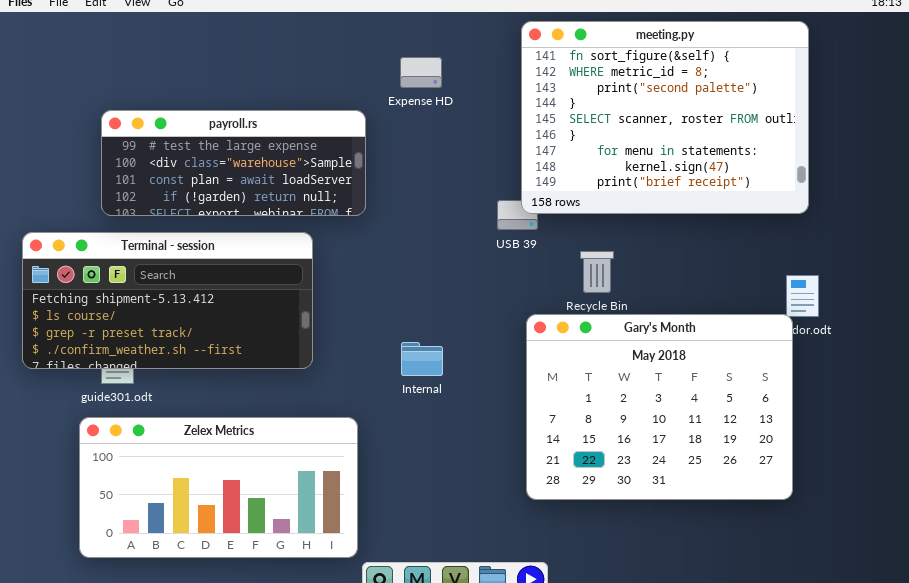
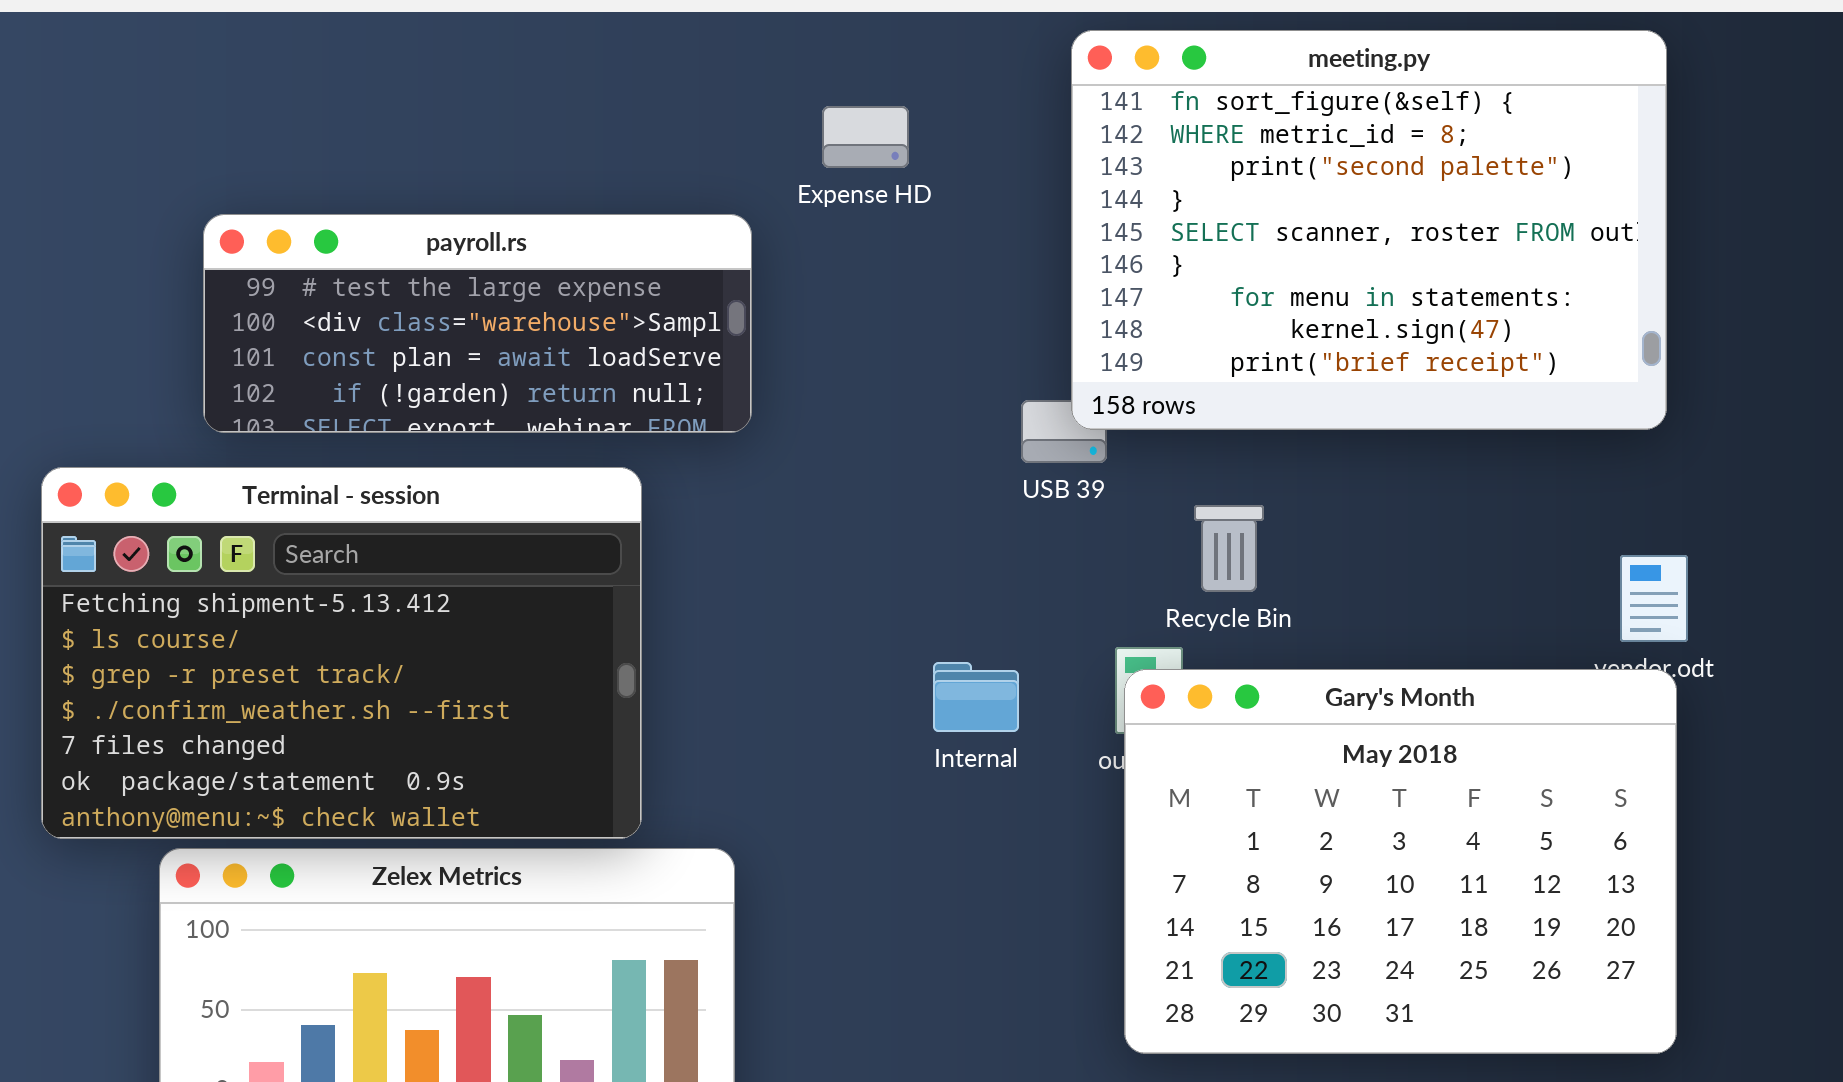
Terminal - session: [22,232,313,369] -> [41,467,642,839], resized
Gary's Month: [526,314,793,500] -> [1124,669,1677,1054], moved
Internal: [401,342,443,376] -> [933,662,1019,732], moved

